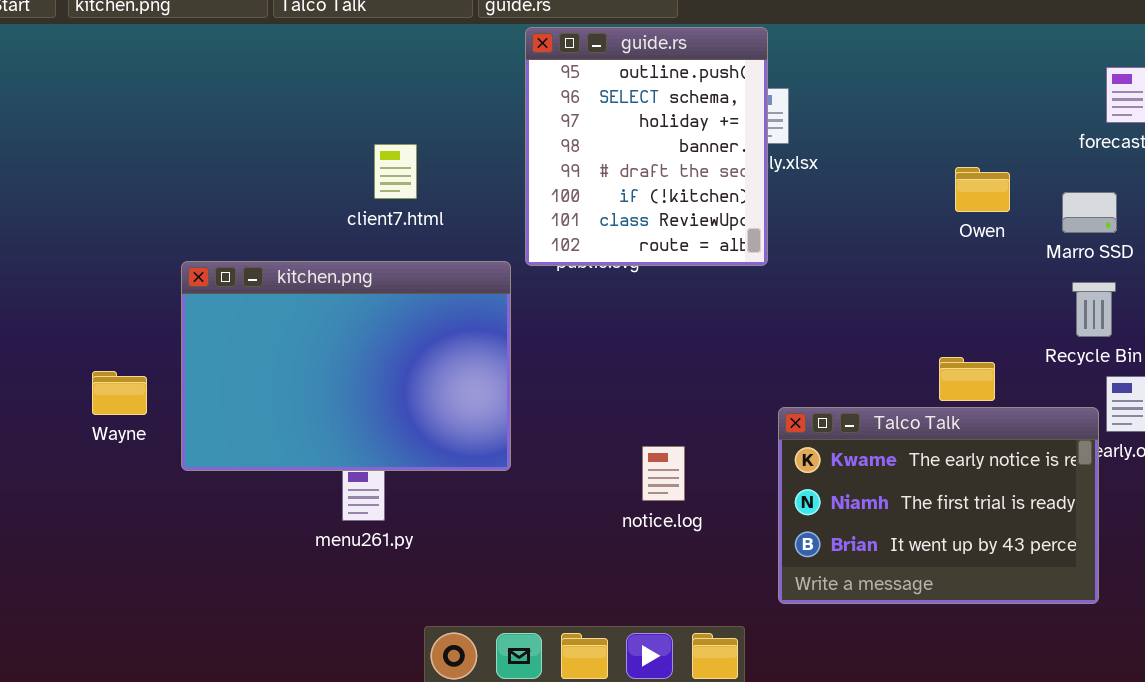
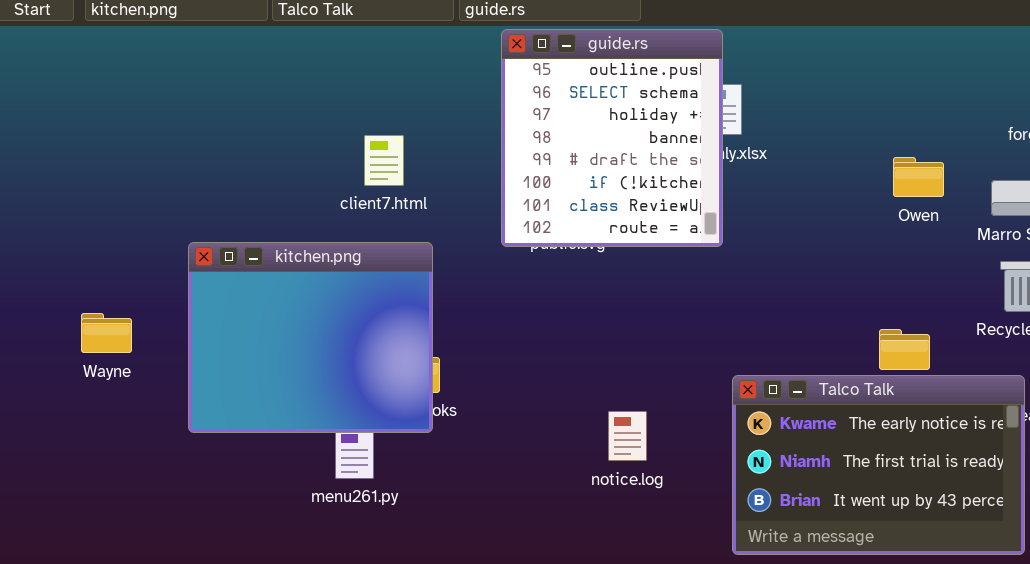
kitchen.png: [181,261,511,471] -> [188,242,433,433], resized
Wayne: [92,371,147,415] -> [81,313,132,353], moved

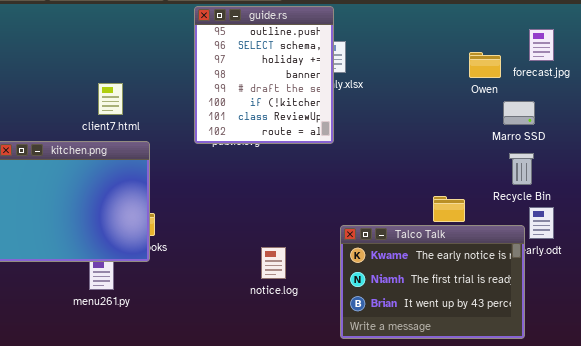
client7.html: [364,135,404,186] -> [98,83,123,115], moved
Owen: [893,157,944,197] -> [469,52,501,78], moved

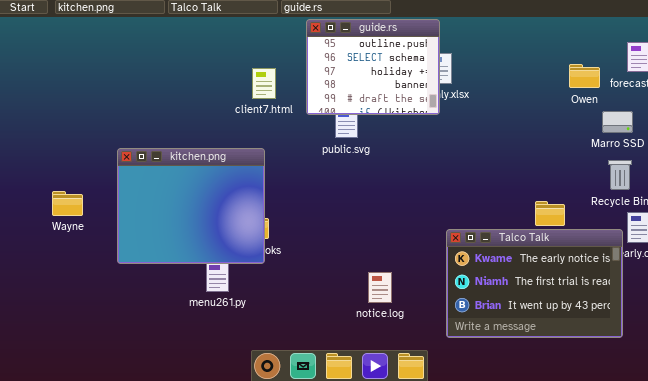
guide.rs: [194,6,334,144] -> [306,19,440,115], resized
client7.html: [98,83,123,115] -> [252,68,276,99], moved
notice.log: [261,247,286,279] -> [368,272,392,303], moved

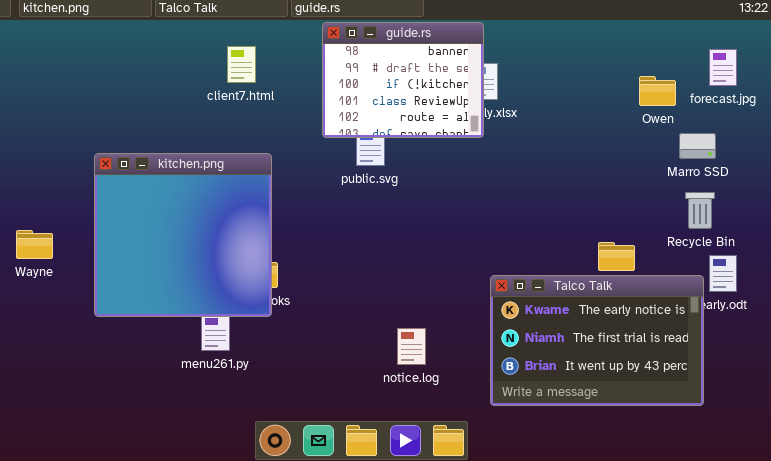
guide.rs: [306,19,440,115] -> [322,22,484,138], scrolled down 3 rows
client7.html: [252,68,276,99] -> [227,46,256,83], moved
kitchen.png: [117,148,265,264] -> [94,153,272,317], resized

